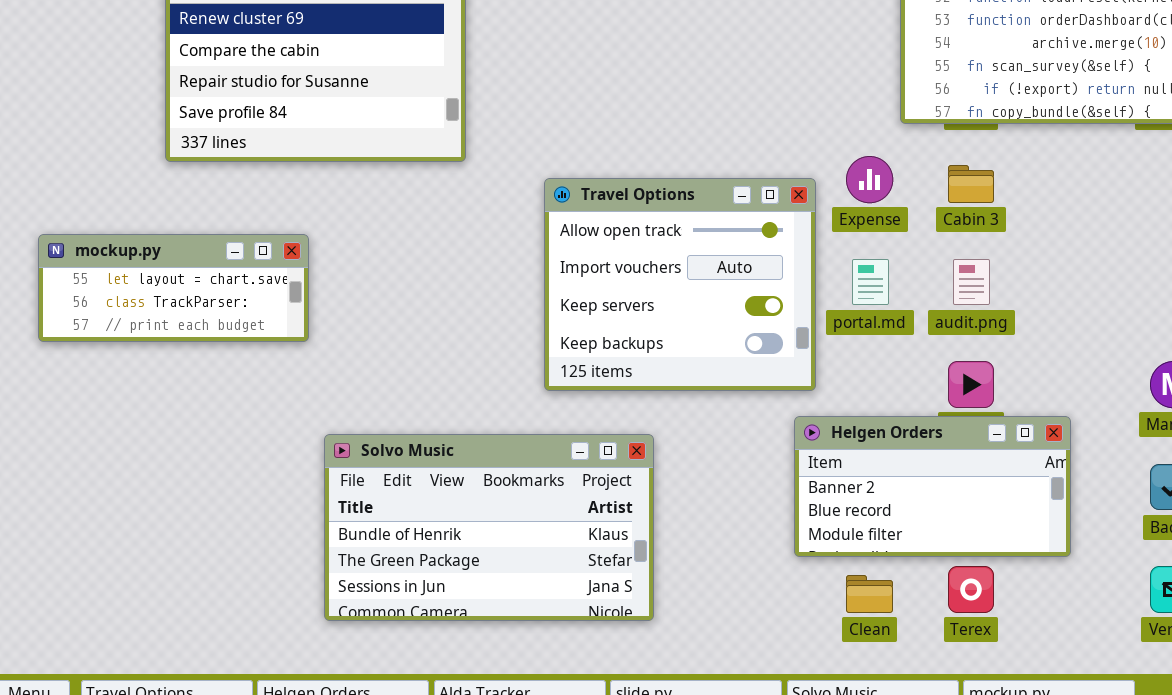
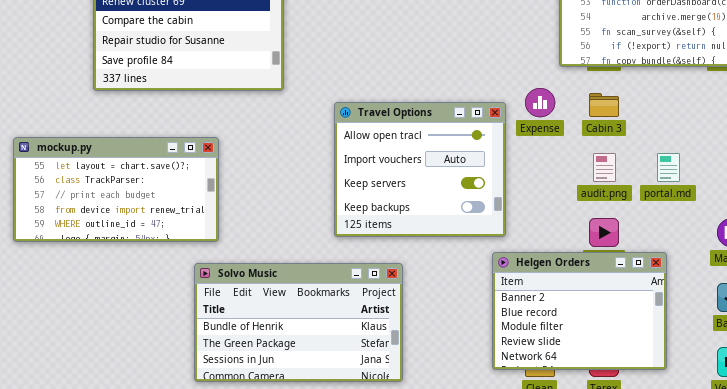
mockup.py: [38,234,309,342] -> [13,137,219,242], resized
portal.md: [852,259,889,305] -> [657,153,680,182], moved
Helgen Orders: [794,416,1071,557] -> [492,252,667,370], resized

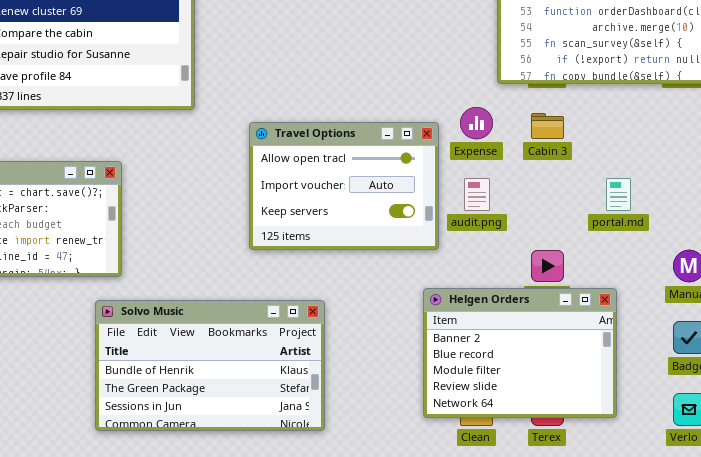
Travel Options: [334,102,506,237] -> [249,122,439,250], resized
audit.png: [593,153,616,182] -> [464,178,490,211], moved

